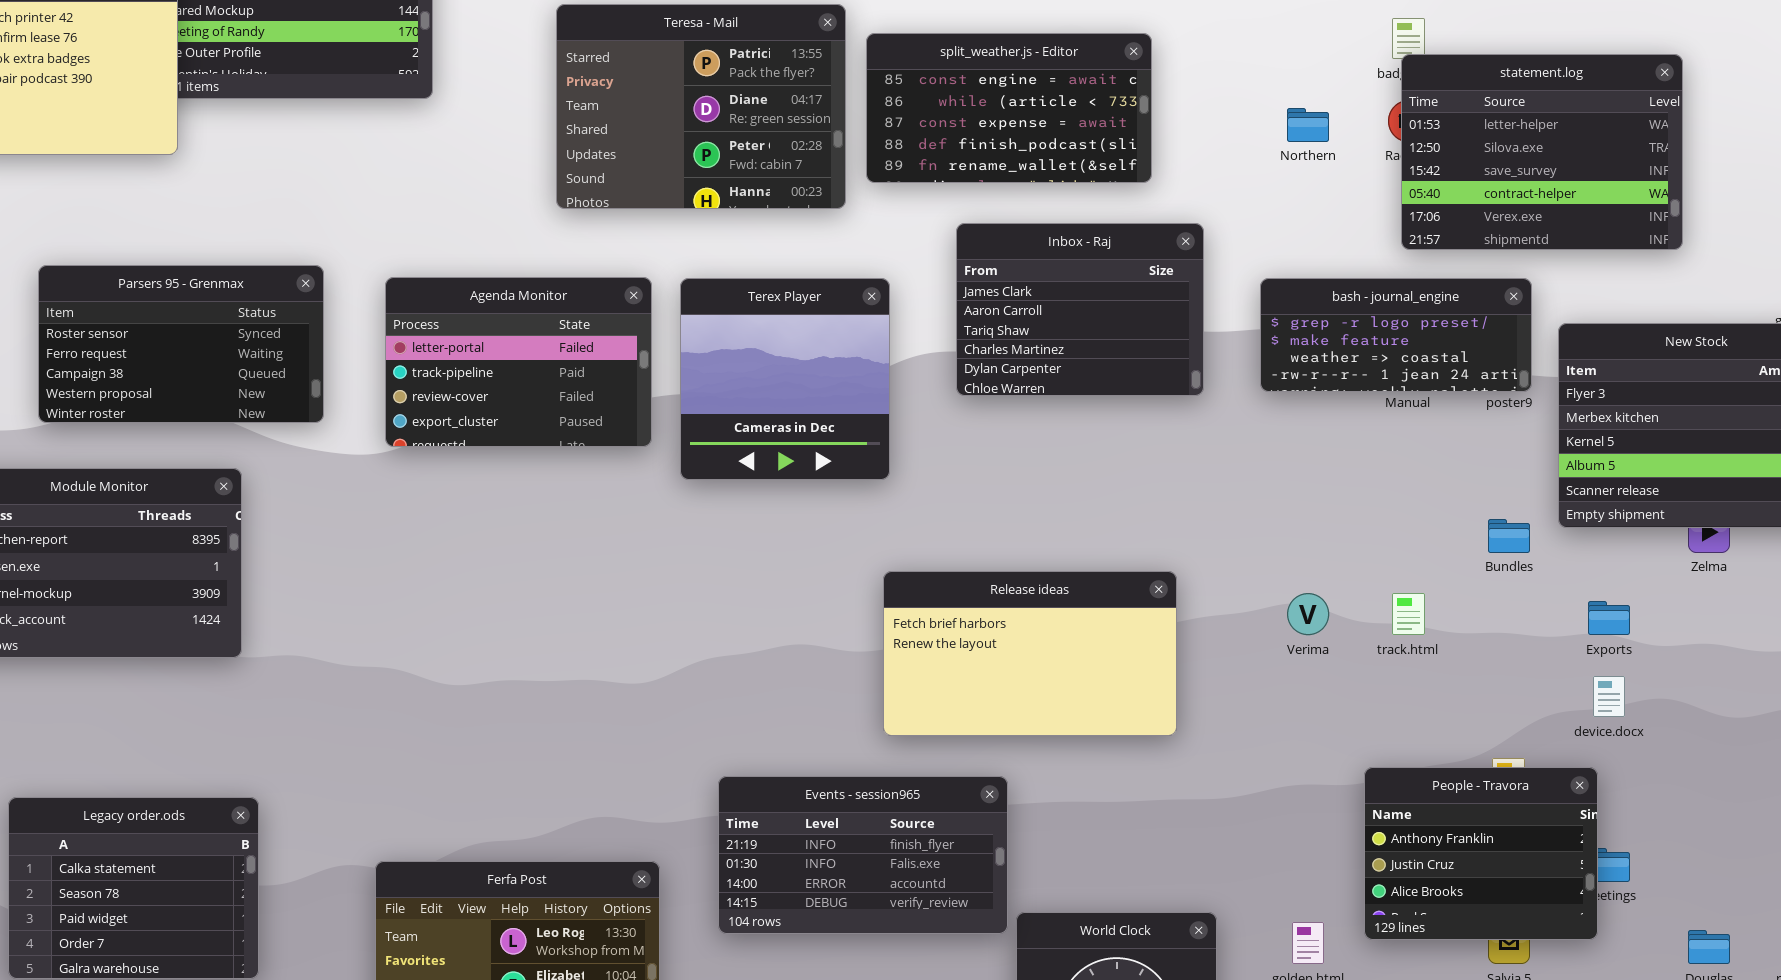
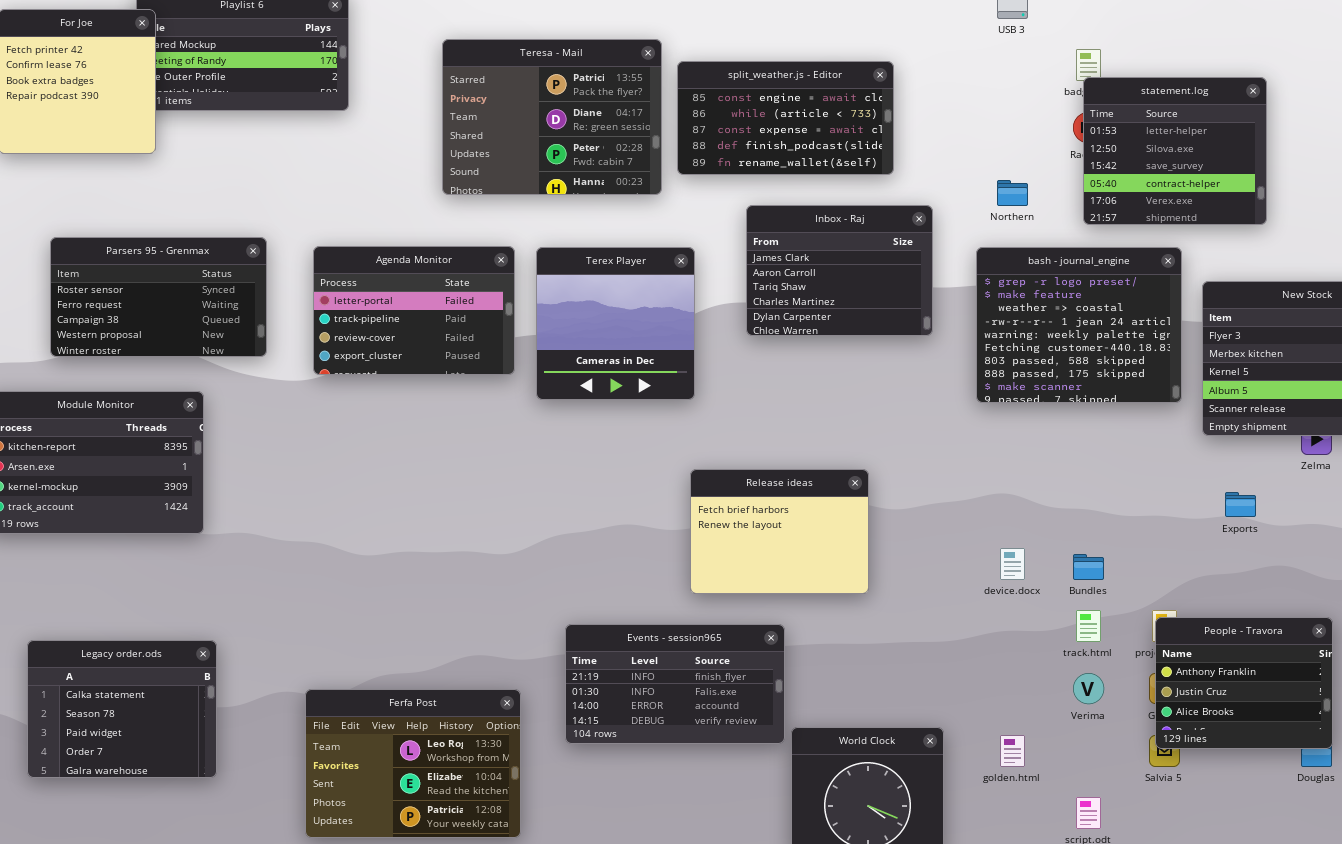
statement.log: [1401,54,1683,250] -> [1083,77,1267,225], resized
Northern: [1287,108,1329,142] -> [997,180,1028,206], moved
bash - journal_engine: [1260,278,1532,392] -> [976,247,1182,403], resized
Bundles: [1488,519,1530,553] -> [1073,554,1104,580], moved
Release ideas: [883,571,1177,736] -> [690,469,869,594], resized
Verima: [1287,593,1329,635] -> [1073,673,1104,704], moved
track.html: [1392,593,1425,635] -> [1076,610,1101,642], moved
device.docx: [1593,676,1625,717] -> [1000,548,1025,580], moved
People - Travora: [1364,767,1598,940] -> [1155,617,1333,749], moved

